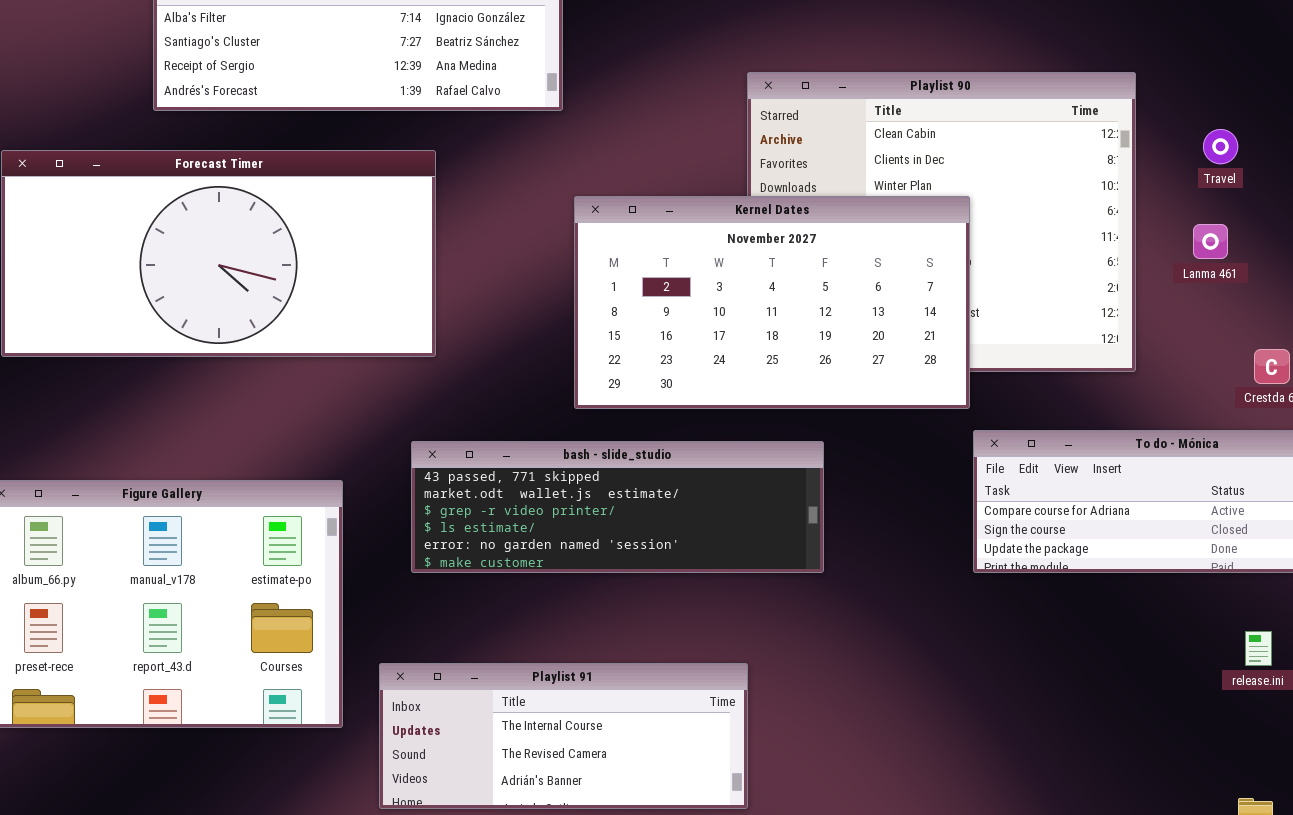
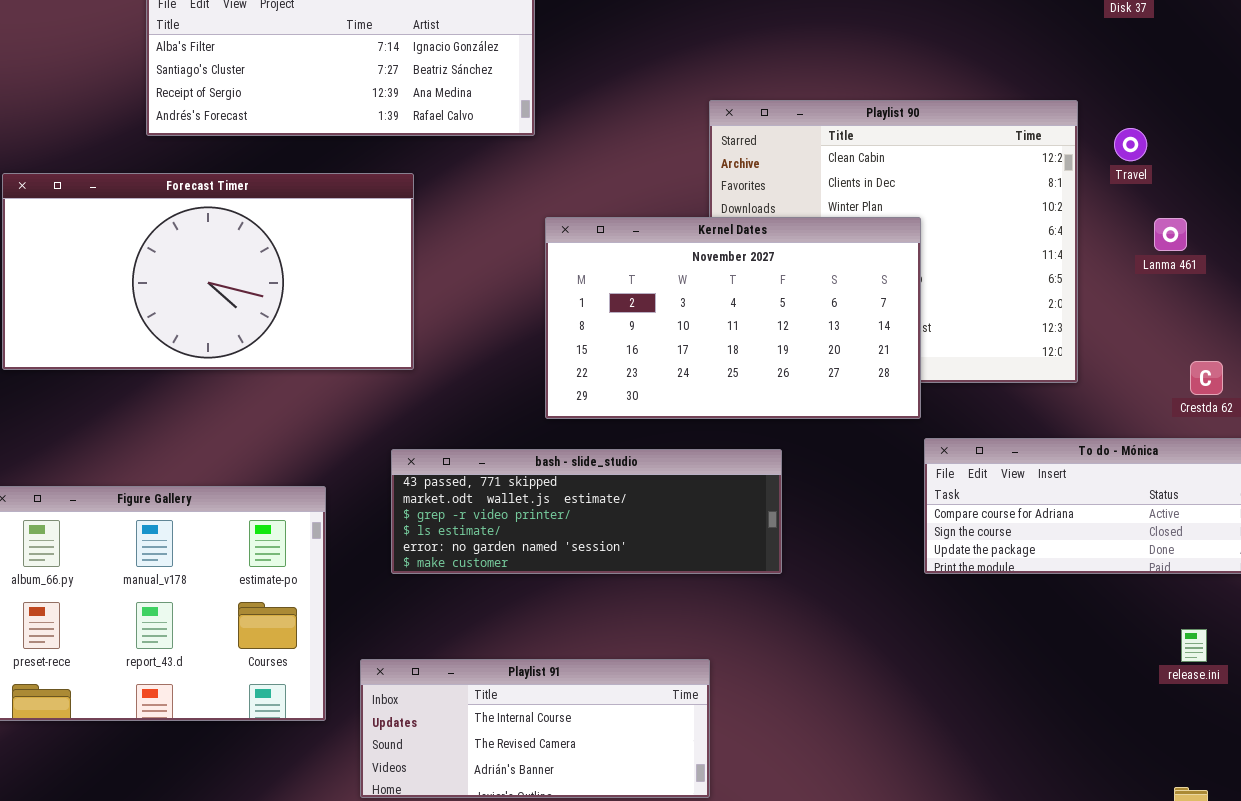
Travel: [1203,129,1238,164] -> [1114,128,1147,161], moved
Lanma 461: [1193,224,1228,259] -> [1154,218,1187,251], moved

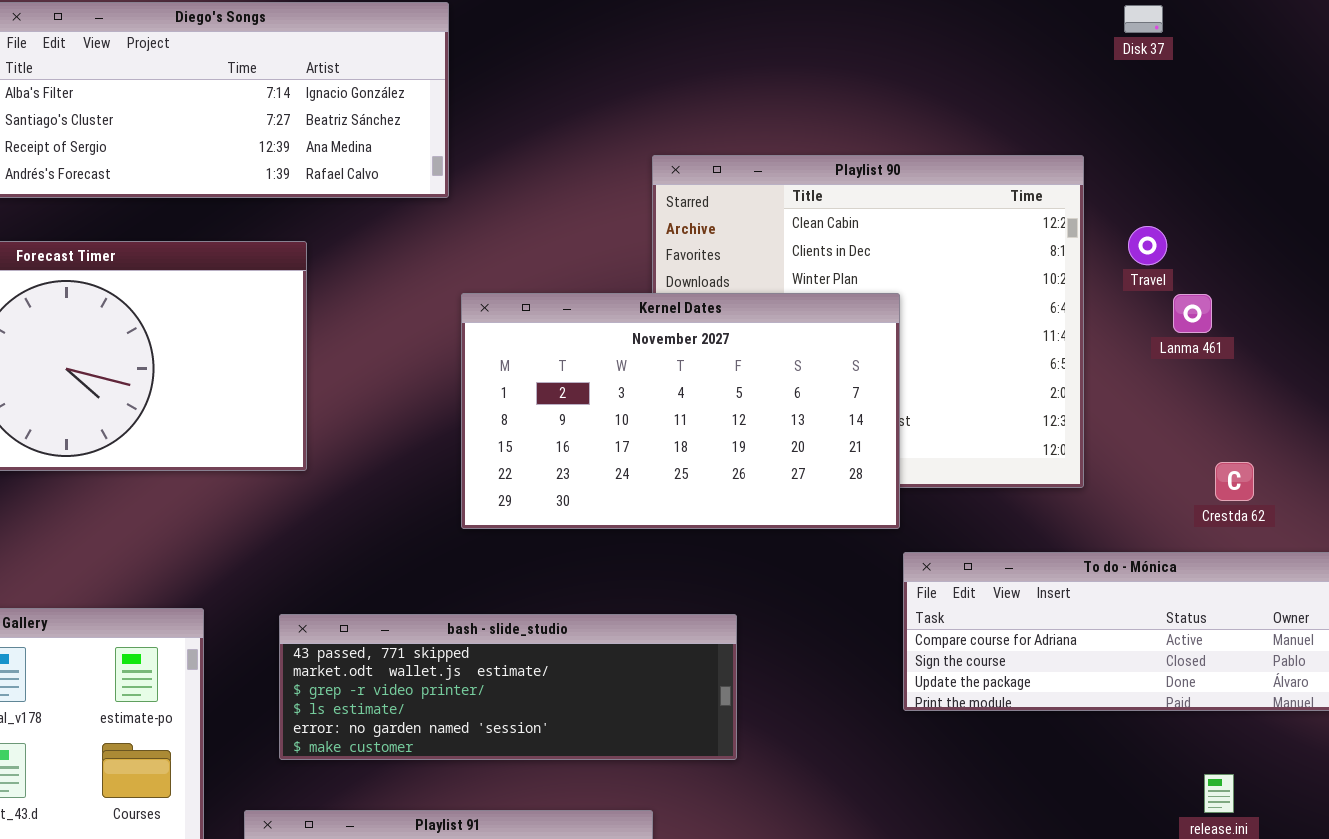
Travel: [1114,128,1147,161] -> [1128,226,1167,265], moved
bash - slide_studio: [391,449,782,574] -> [279,614,737,760], moved

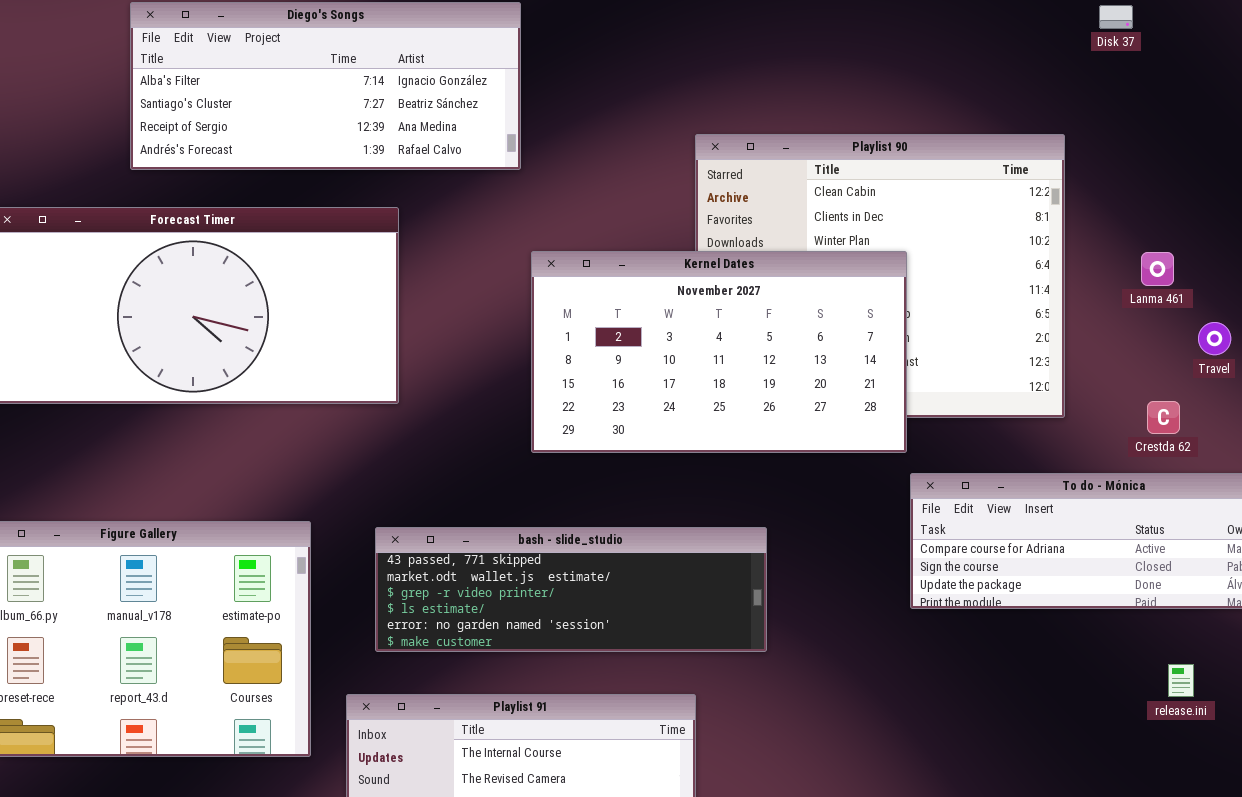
Travel: [1128,226,1167,265] -> [1198,322,1231,355], moved
Crestda 62: [1215,462,1254,501] -> [1147,401,1180,434], moved

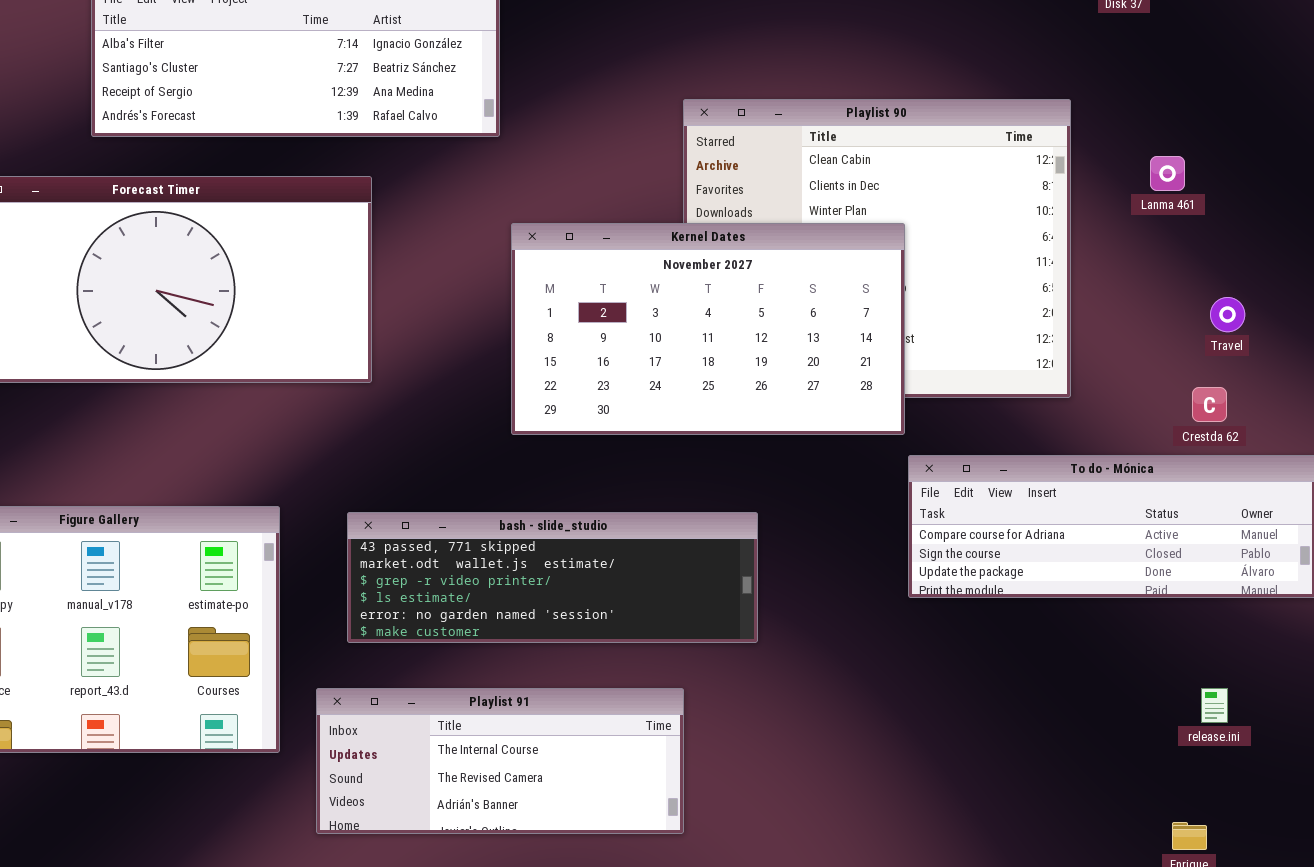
Lanma 461: [1141,252,1174,286] -> [1150,156,1185,191], moved
Crestda 62: [1147,401,1180,434] -> [1192,387,1227,422], moved
release.ini: [1168,664,1194,697] -> [1201,688,1228,723], moved

